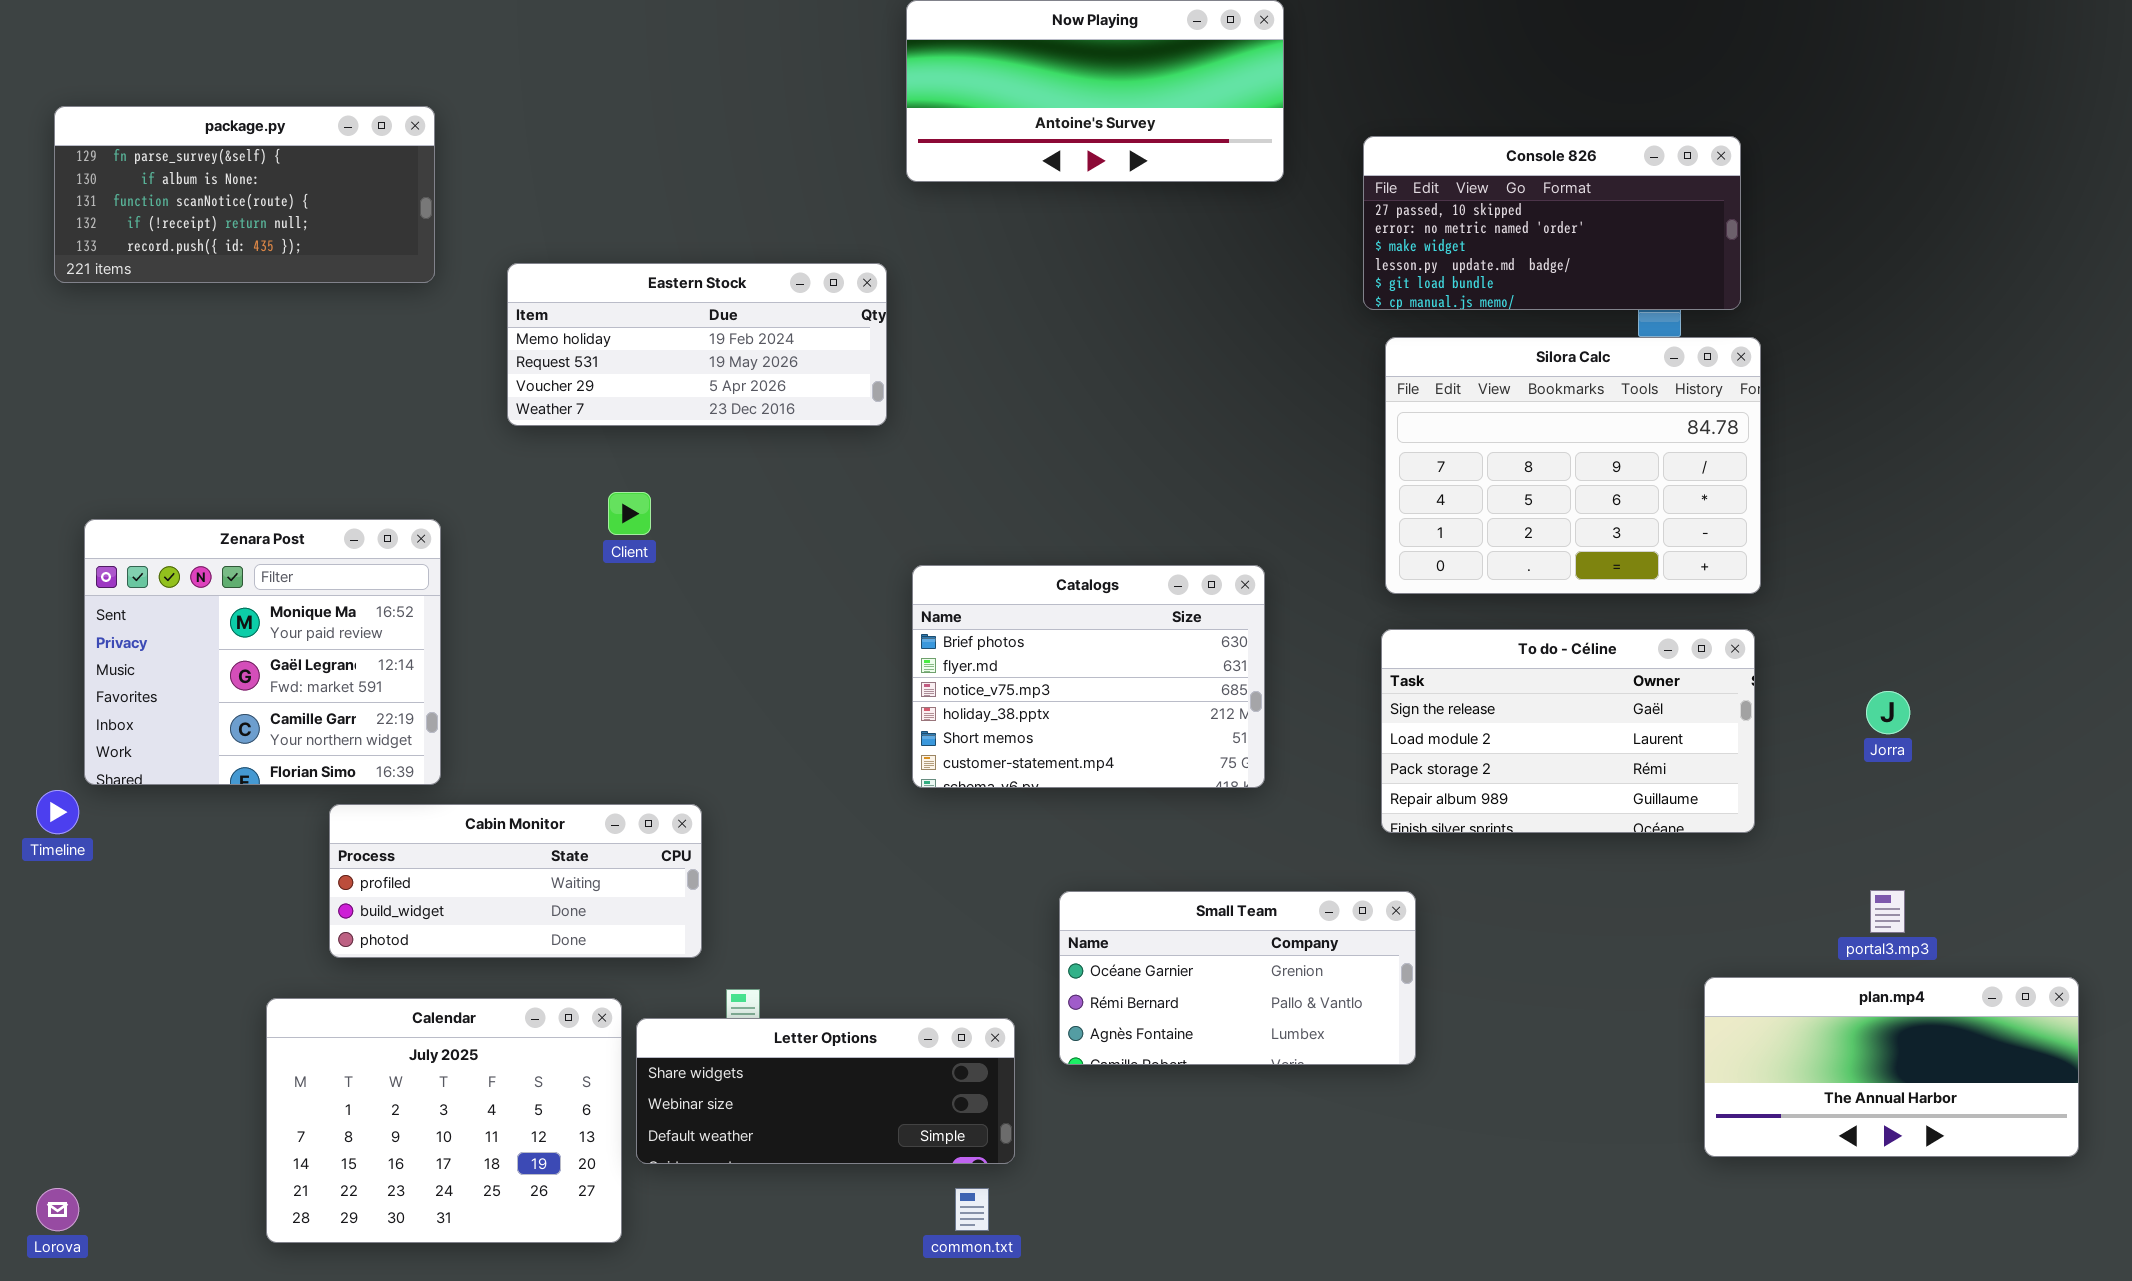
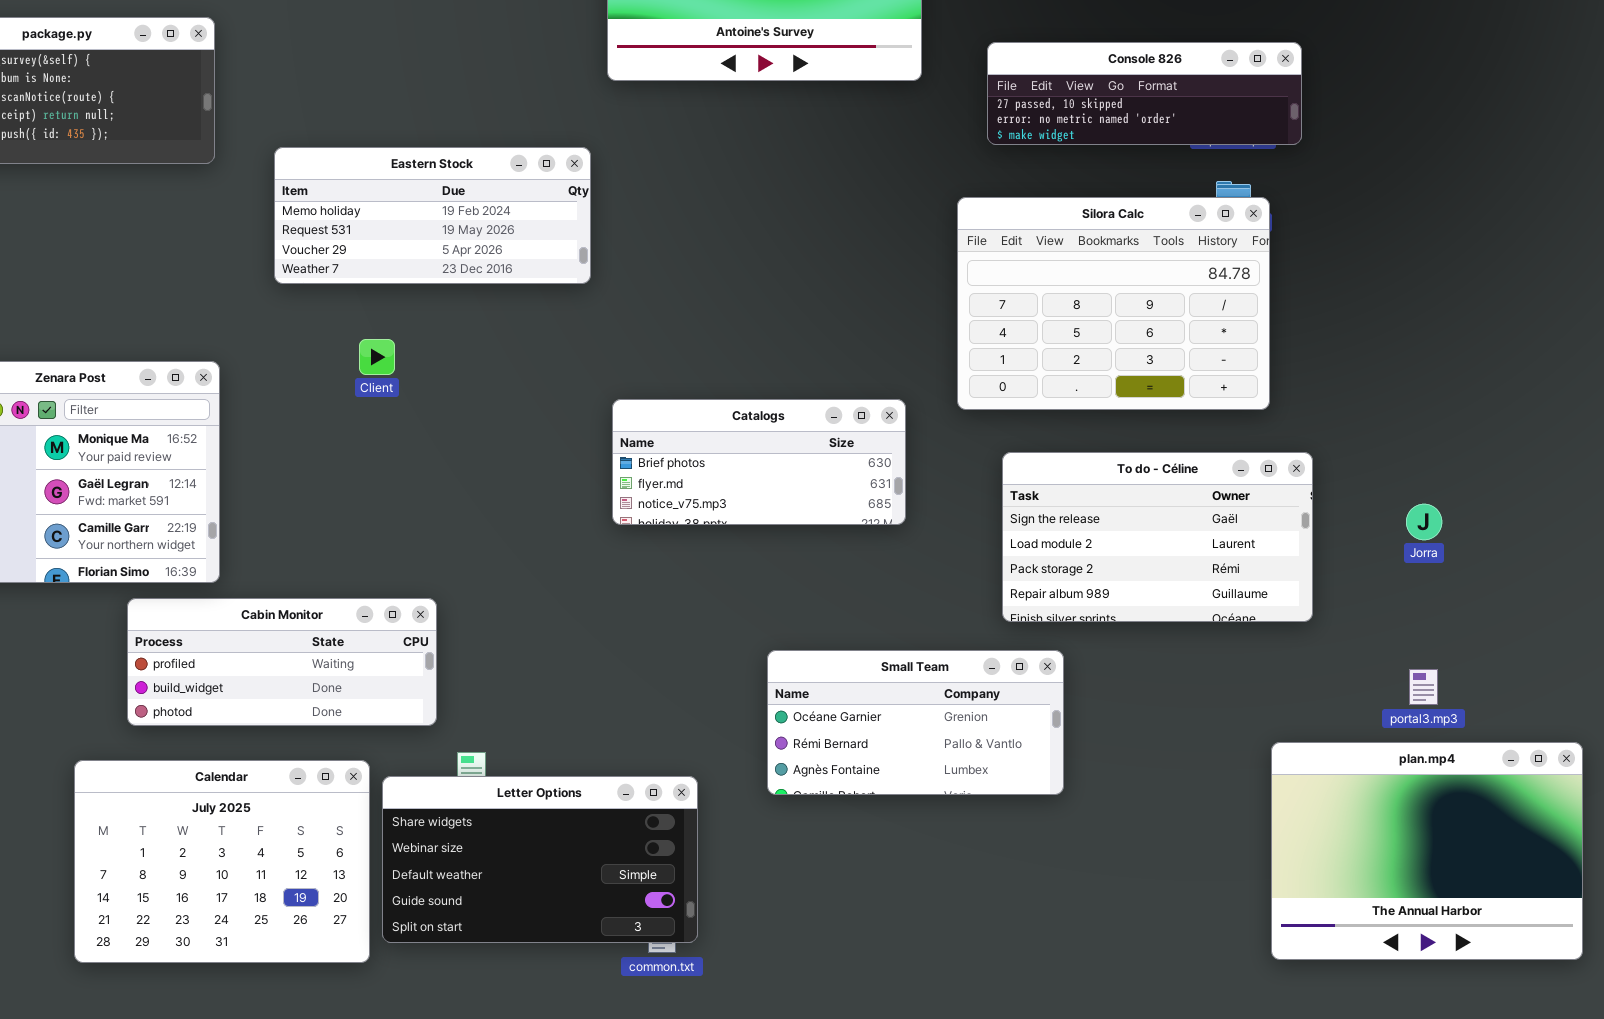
Console 826: [1363,136,1741,310] -> [987,42,1302,145], resized
Silora Calc: [1385,337,1761,594] -> [957,197,1270,410], moved
Catalogs: [912,565,1265,788] -> [612,399,906,525], resized
Small Team: [1059,891,1416,1065] -> [767,650,1064,795], moved
plan.mp4: [1704,977,2079,1157] -> [1271,742,1583,960], resized
Letter Options: [636,1018,1015,1164] -> [382,776,698,943], resized

